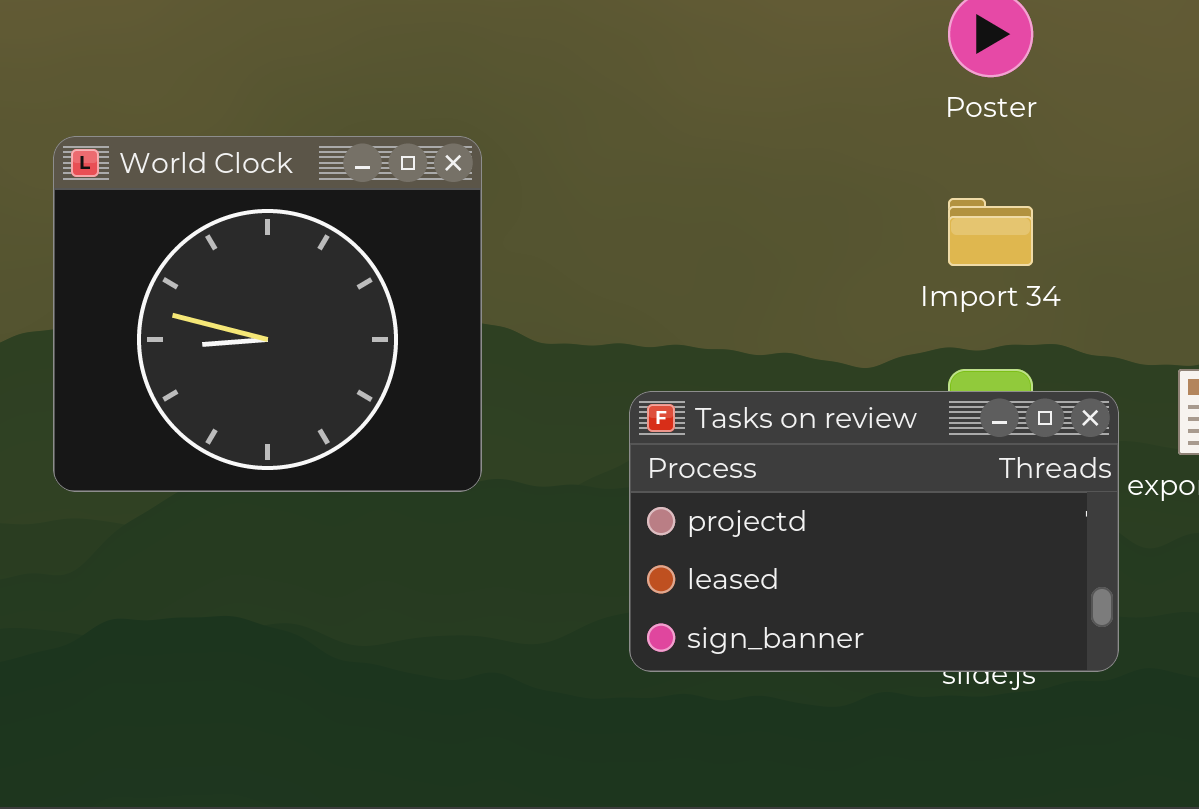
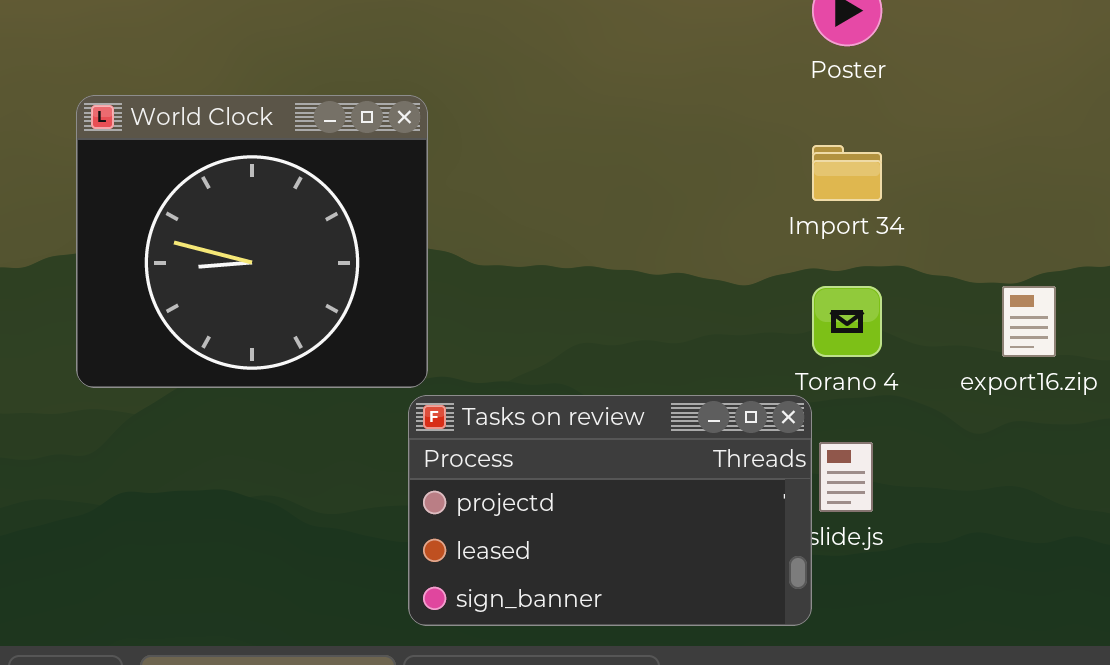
Tasks on review: [629,391,1119,672] -> [408,395,812,626], moved

